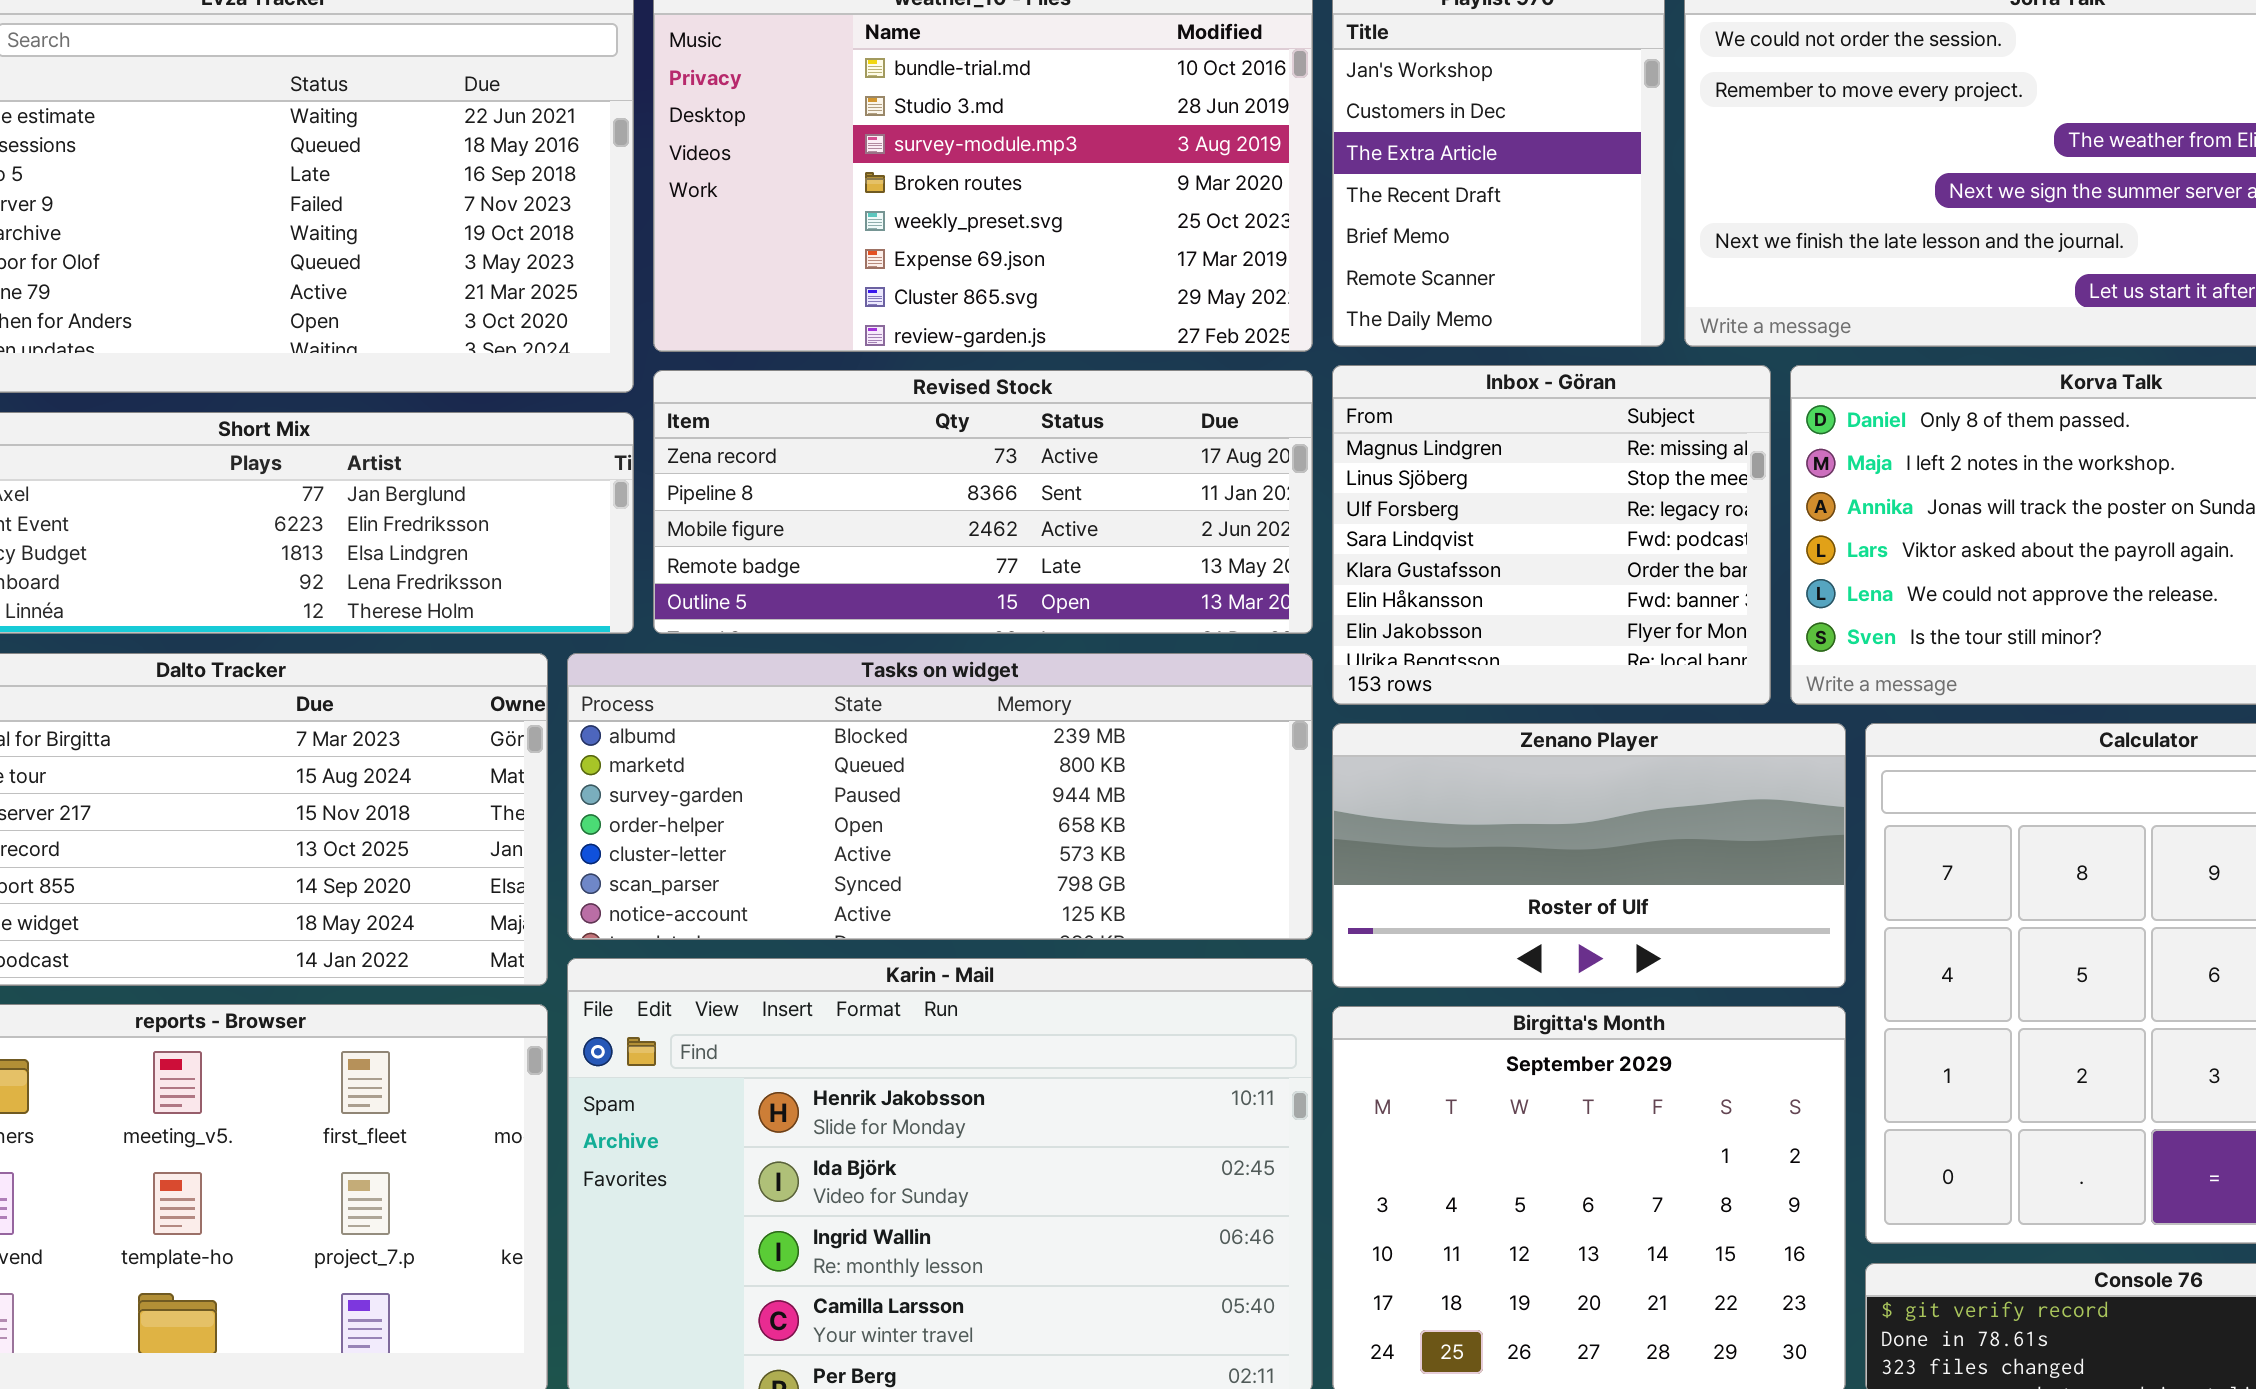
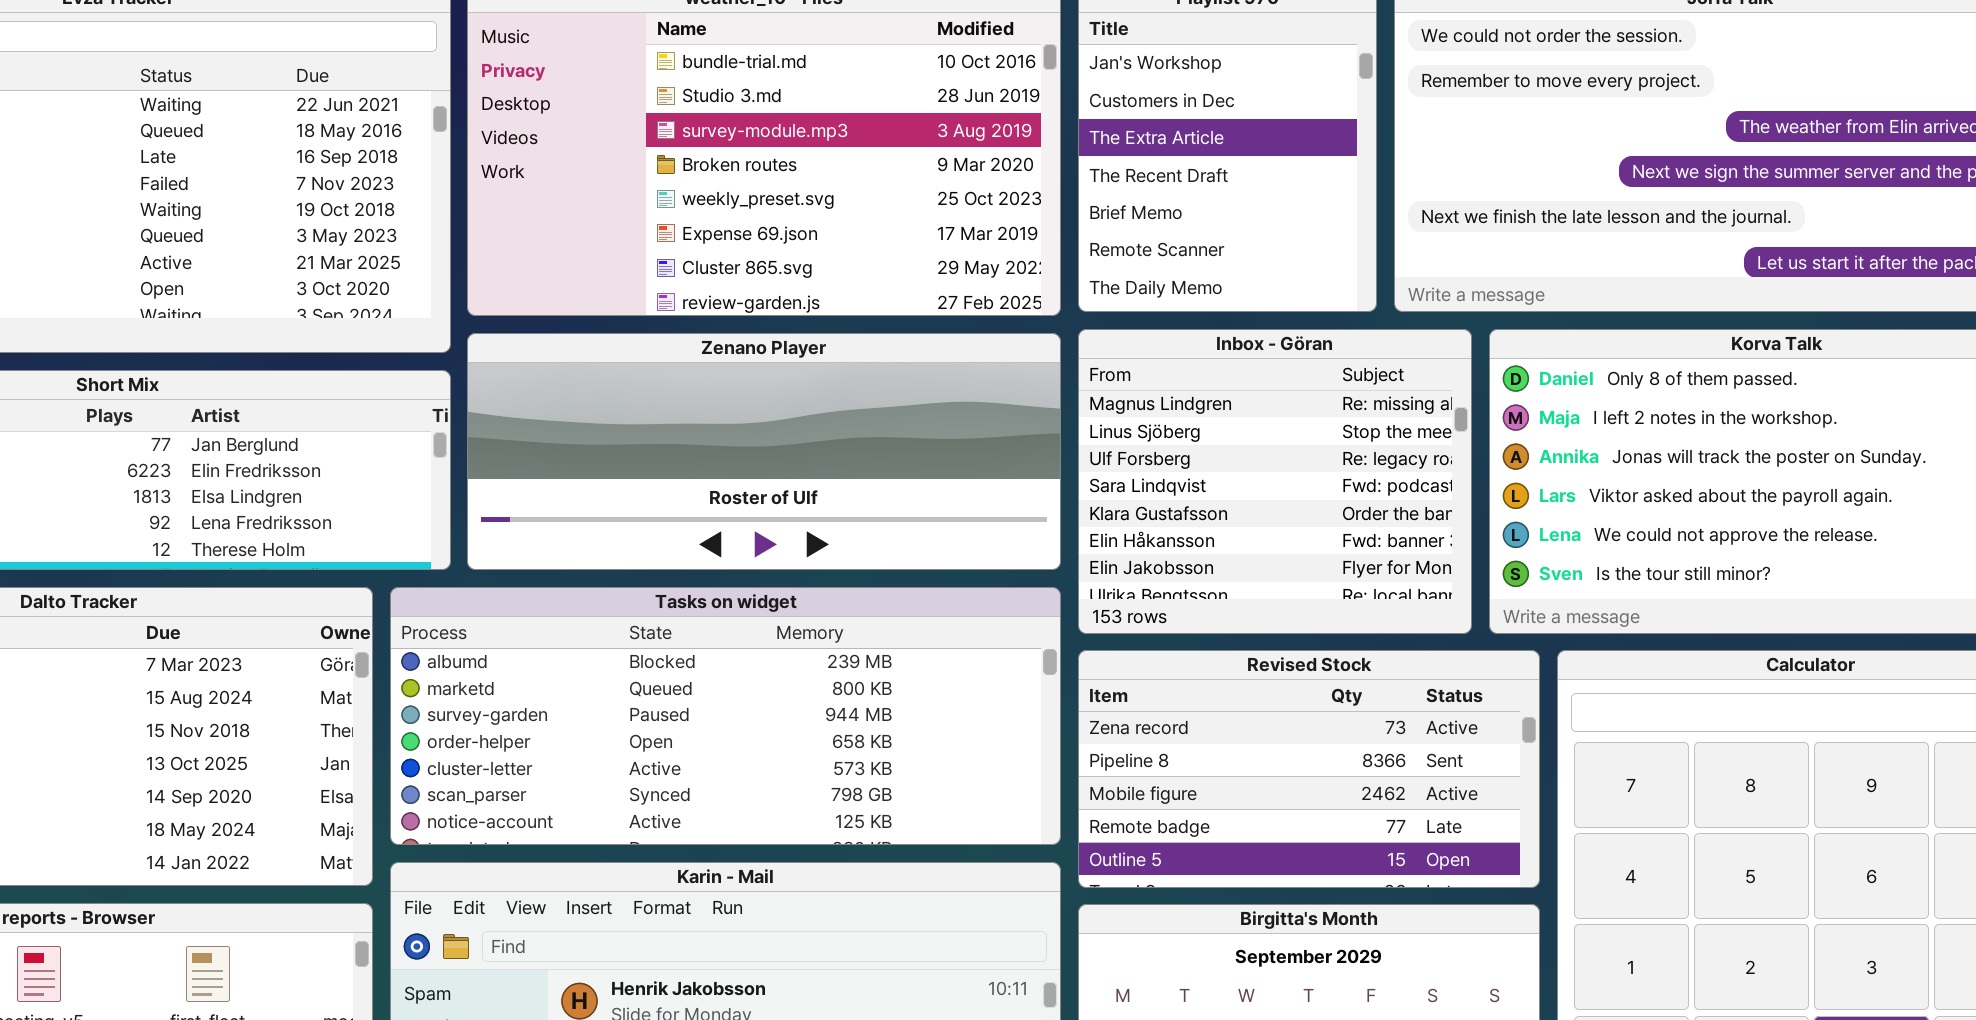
Revised Stock: [653,370,1313,634] -> [1078,650,1540,888], moved, resized
Zenano Player: [1332,723,1846,988] -> [467,333,1061,570], moved, resized

